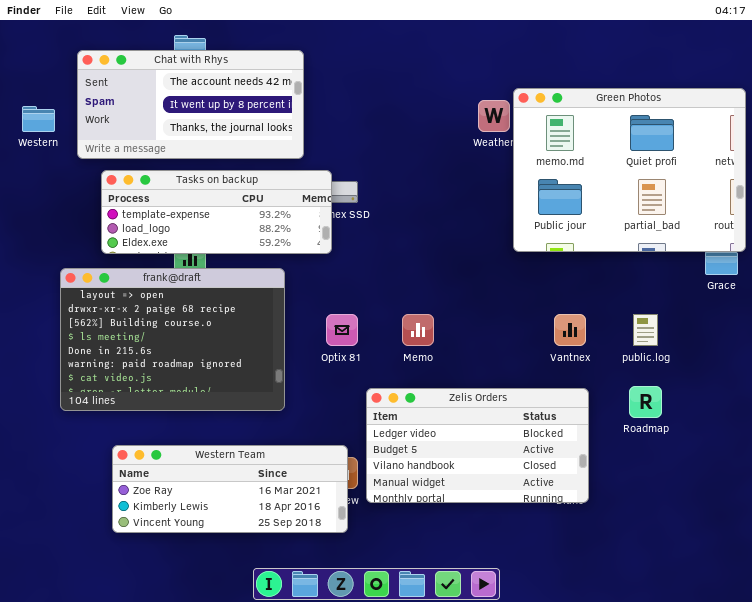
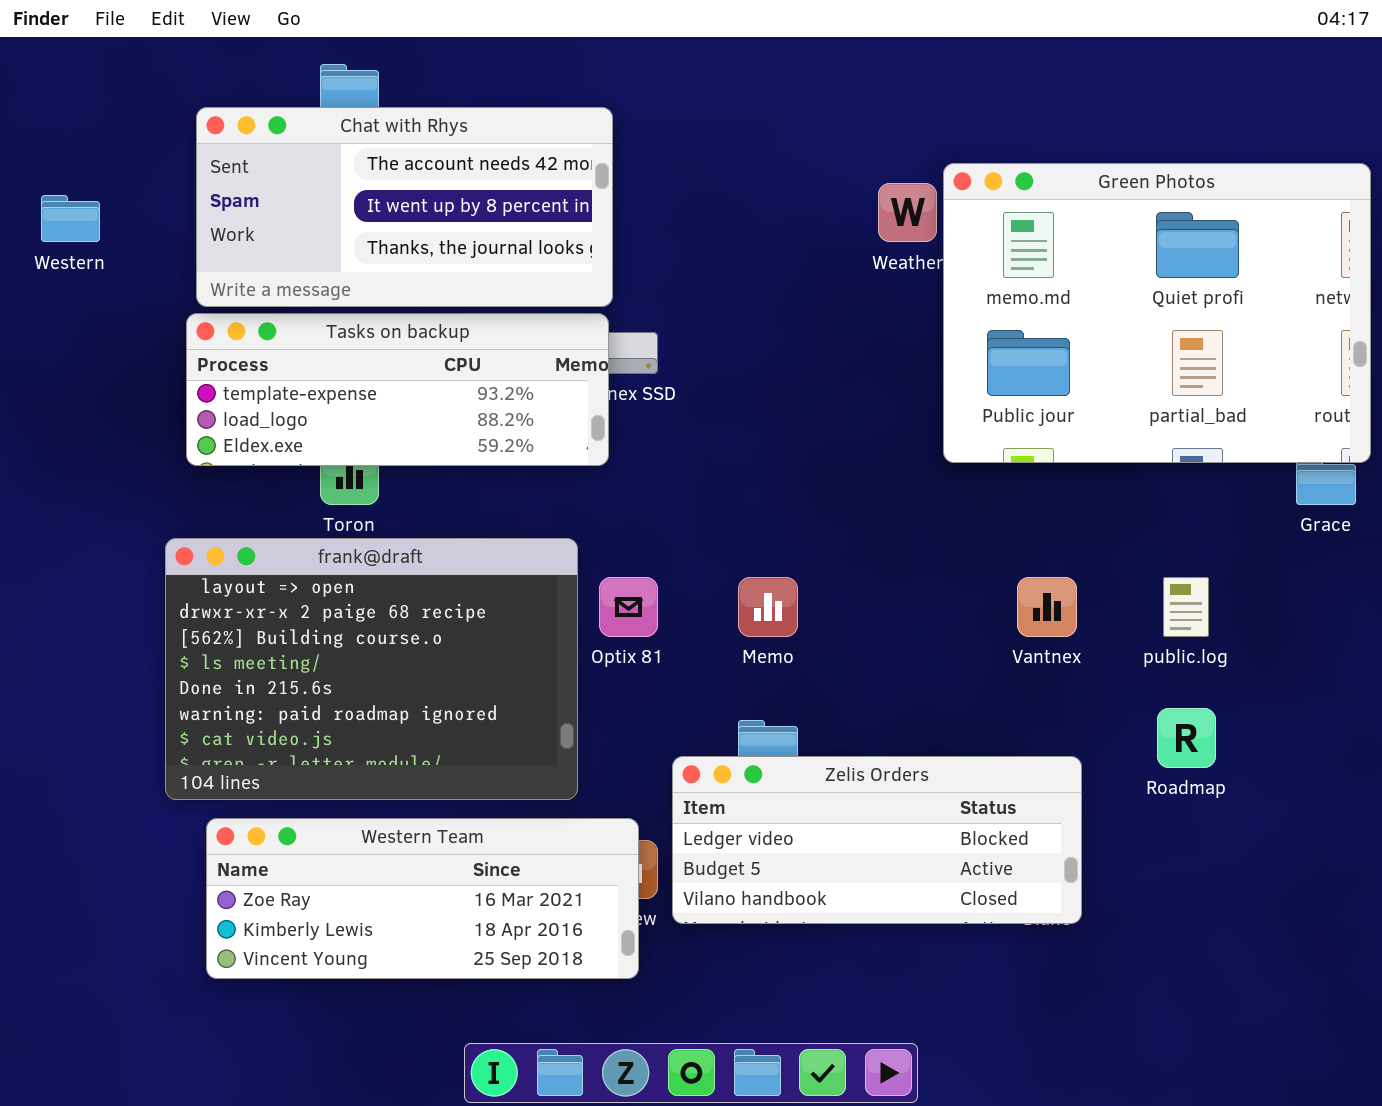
Chat with Rhys: [77,50,304,159] -> [196,107,613,307], moved
frank@draft: [60,268,285,411] -> [165,538,578,800], moved
Zelis Orders: [366,388,589,503] -> [672,756,1082,924], resized

